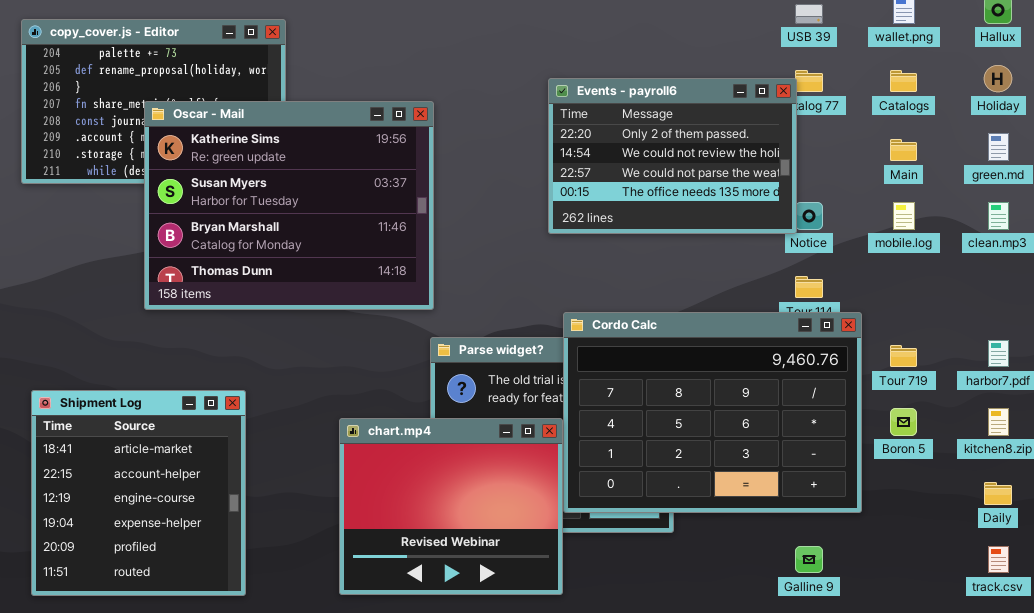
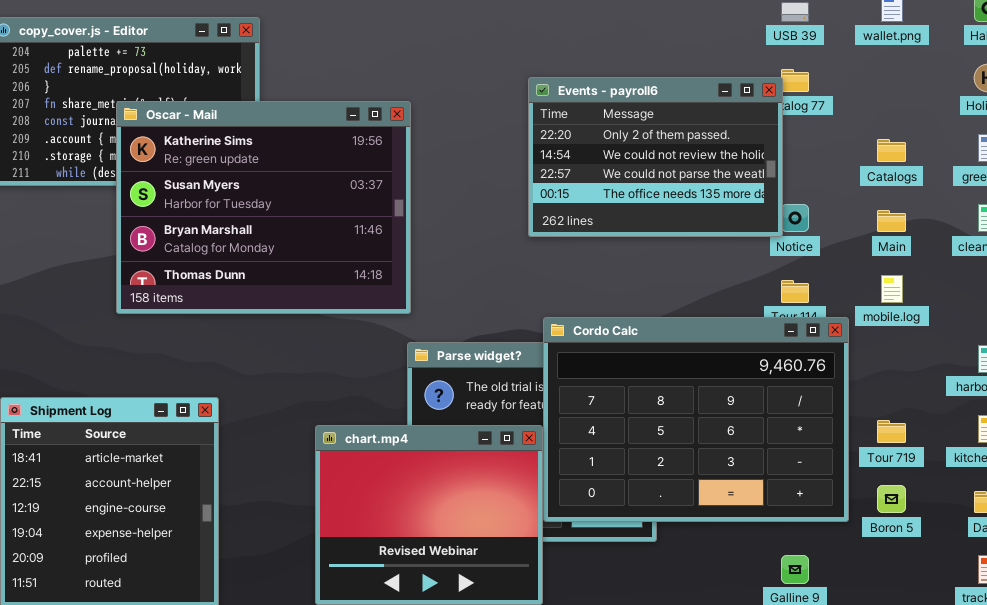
Catalogs: [890,70,917,92] -> [877,139,906,162], moved
Main: [890,139,917,161] -> [877,210,906,232], moved
mobile.log: [893,202,915,230] -> [881,275,903,303], moved
Tour 719: [890,345,917,367] -> [877,420,906,443], moved
Boron 5: [890,408,917,436] -> [877,485,906,513], moved

